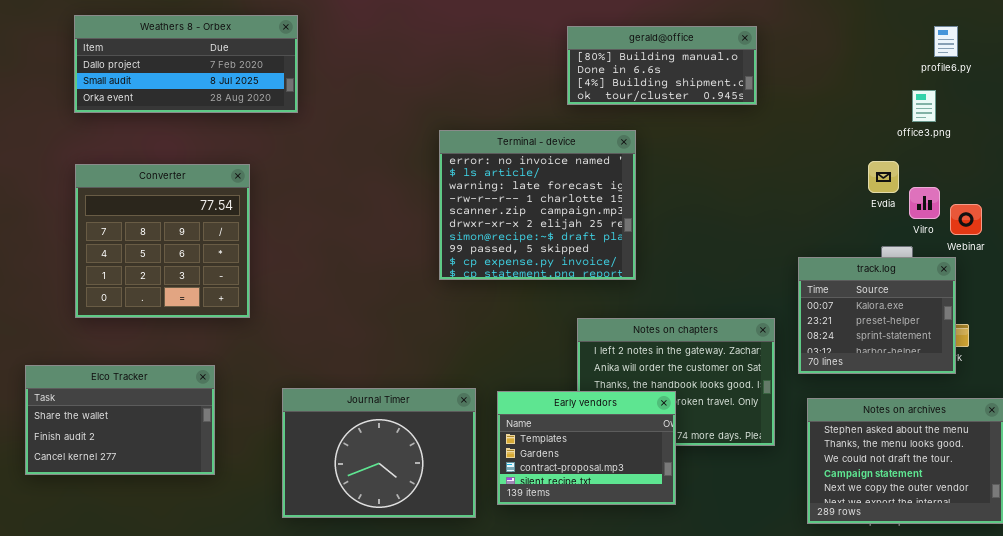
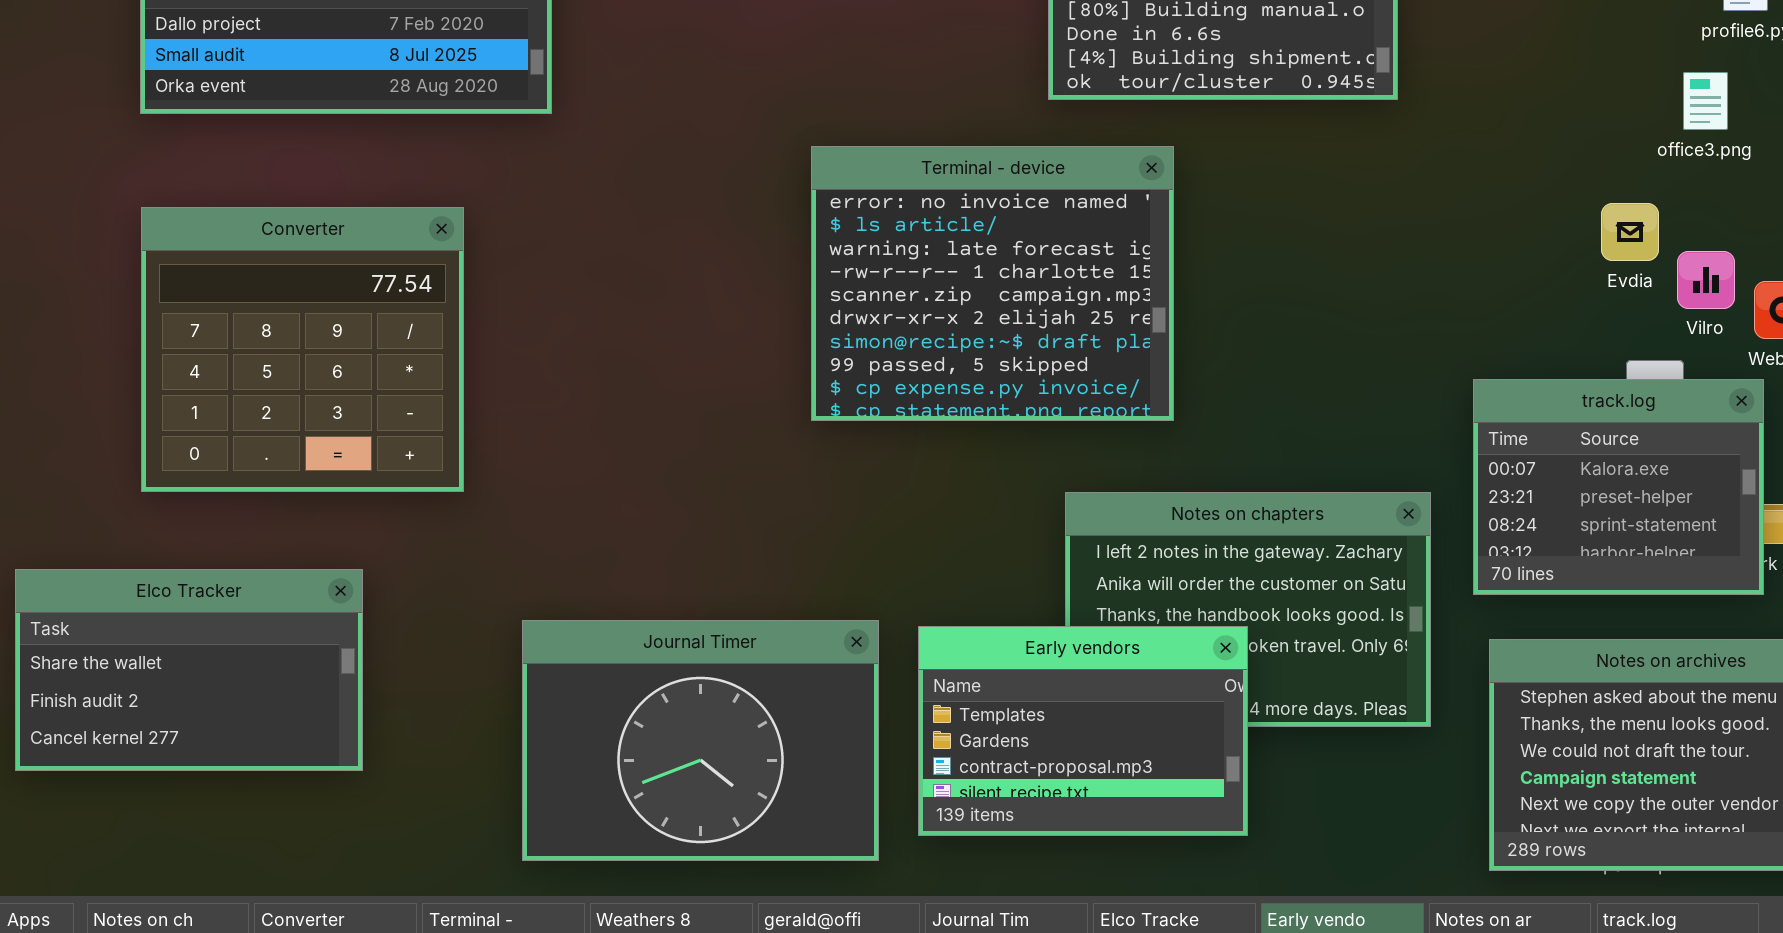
Elco Tracker: [25,365,215,475] -> [15,569,363,771], moved

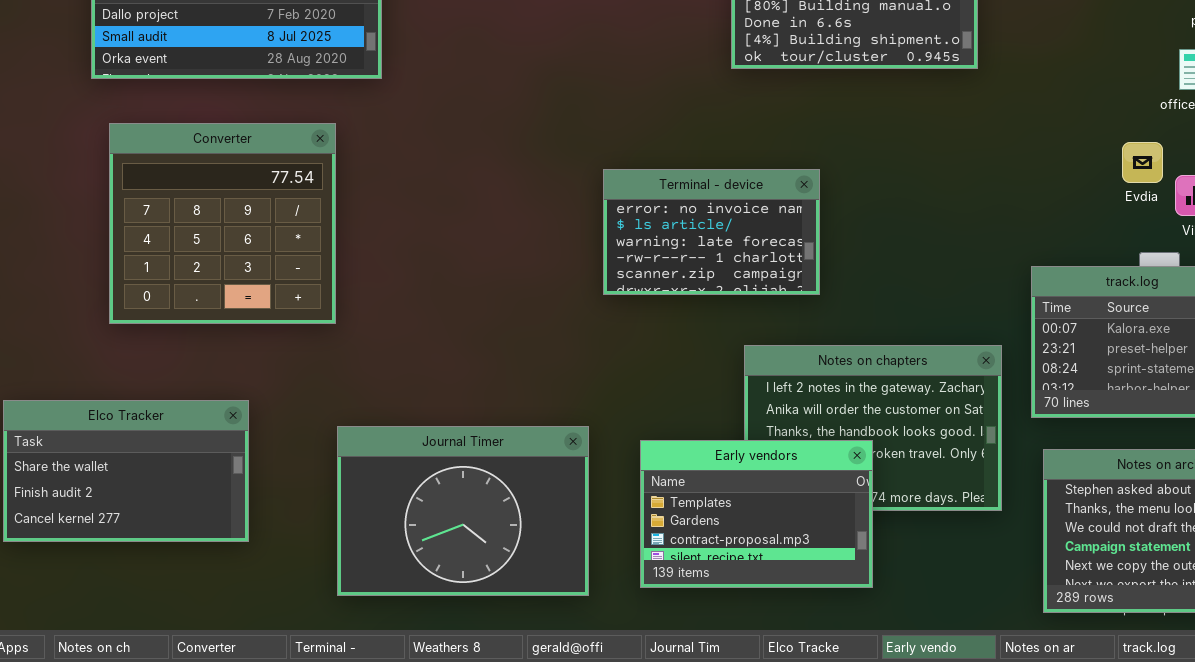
Terminal - device: [811,146,1174,421] -> [603,169,820,295], resized
Converter: [141,207,464,492] -> [109,123,336,324], moved
Journal Timer: [522,620,879,861] -> [337,426,589,596], moved

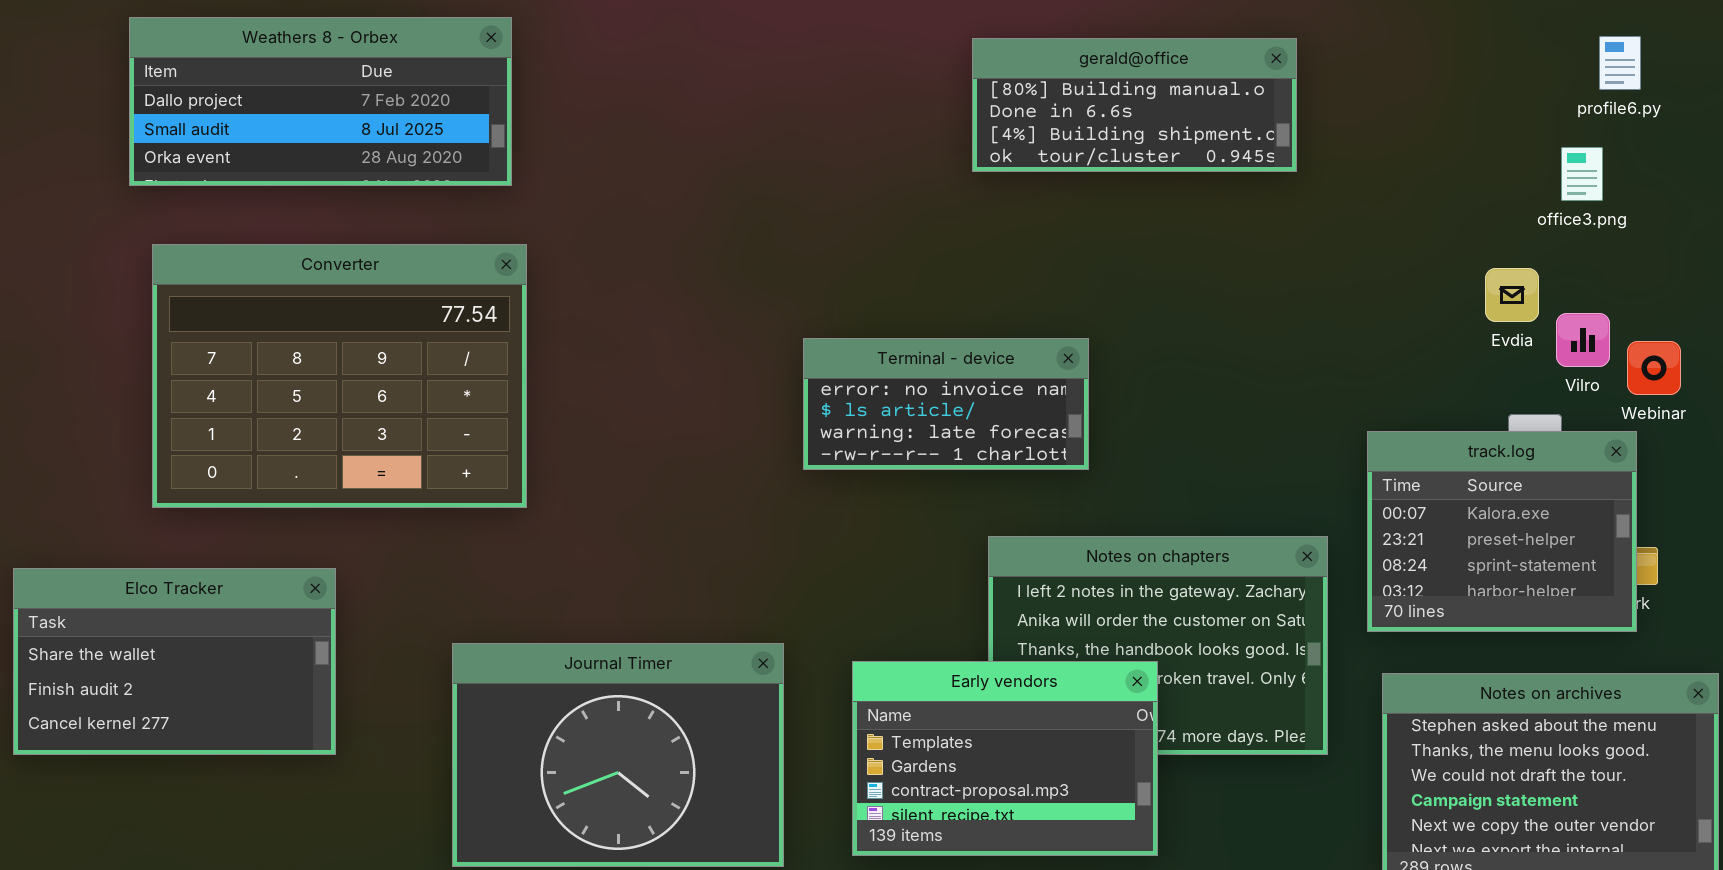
Converter: [109,123,336,324] -> [152,244,527,508], resized
Terminal - device: [603,169,820,295] -> [803,338,1089,470], resized
Elco Tracker: [3,400,249,542] -> [13,568,336,755], moved

